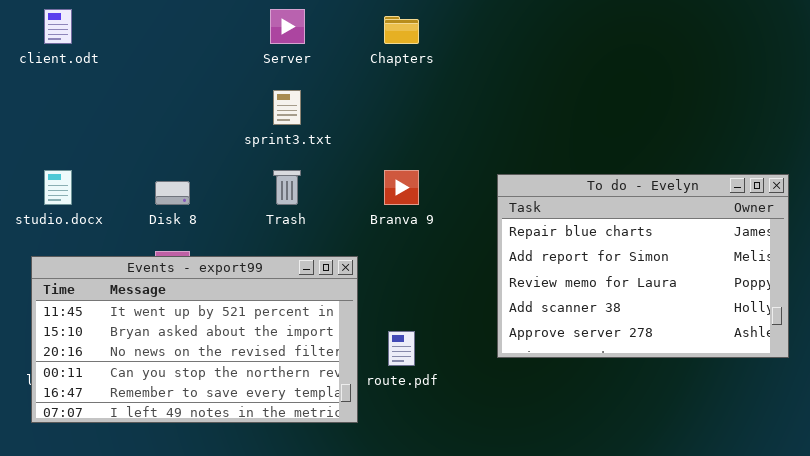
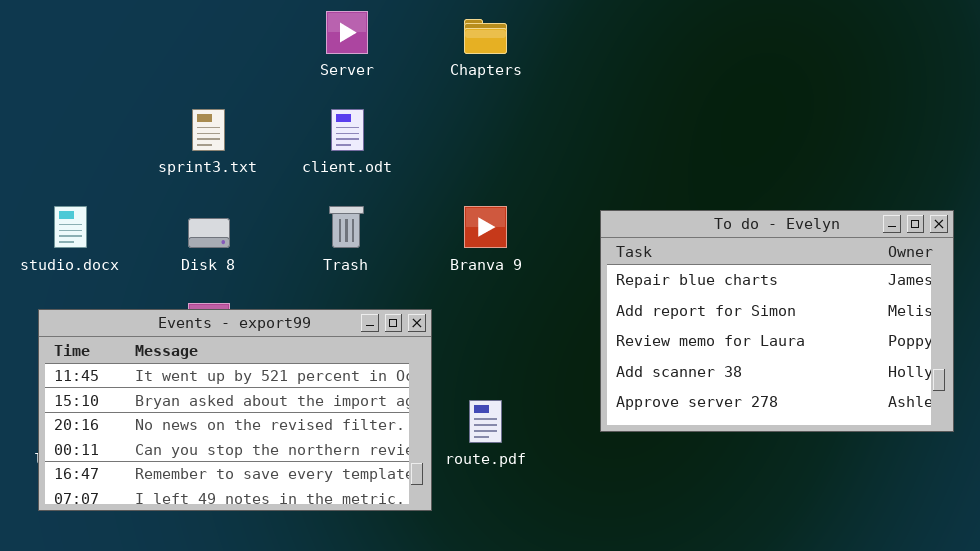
client.odt: [44,9,72,44] -> [331,109,364,151], moved
sprint3.txt: [273,90,301,125] -> [192,109,225,151], moved

